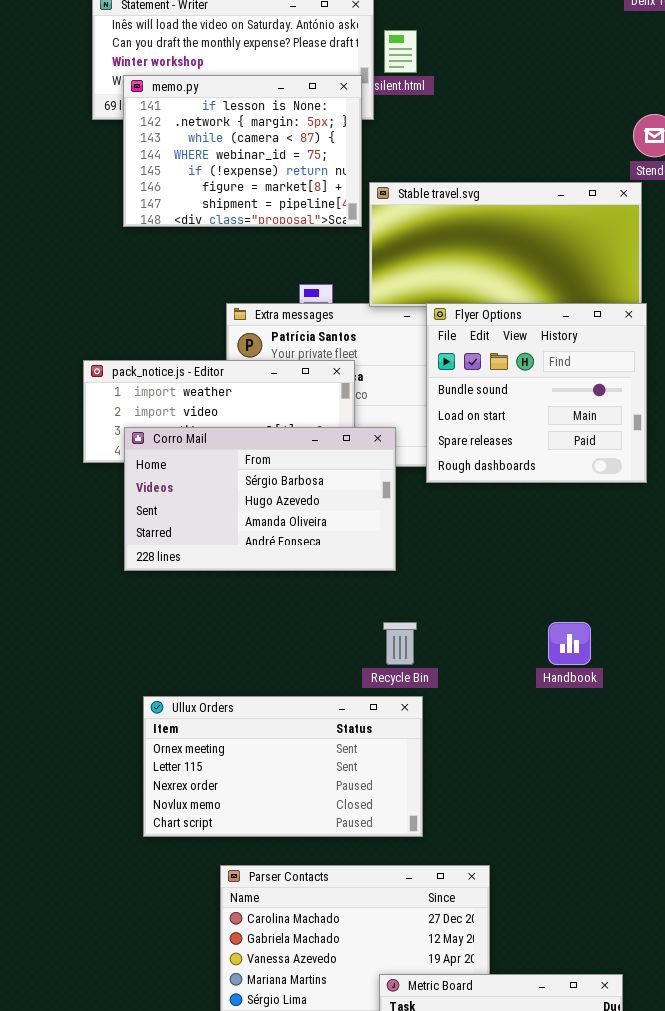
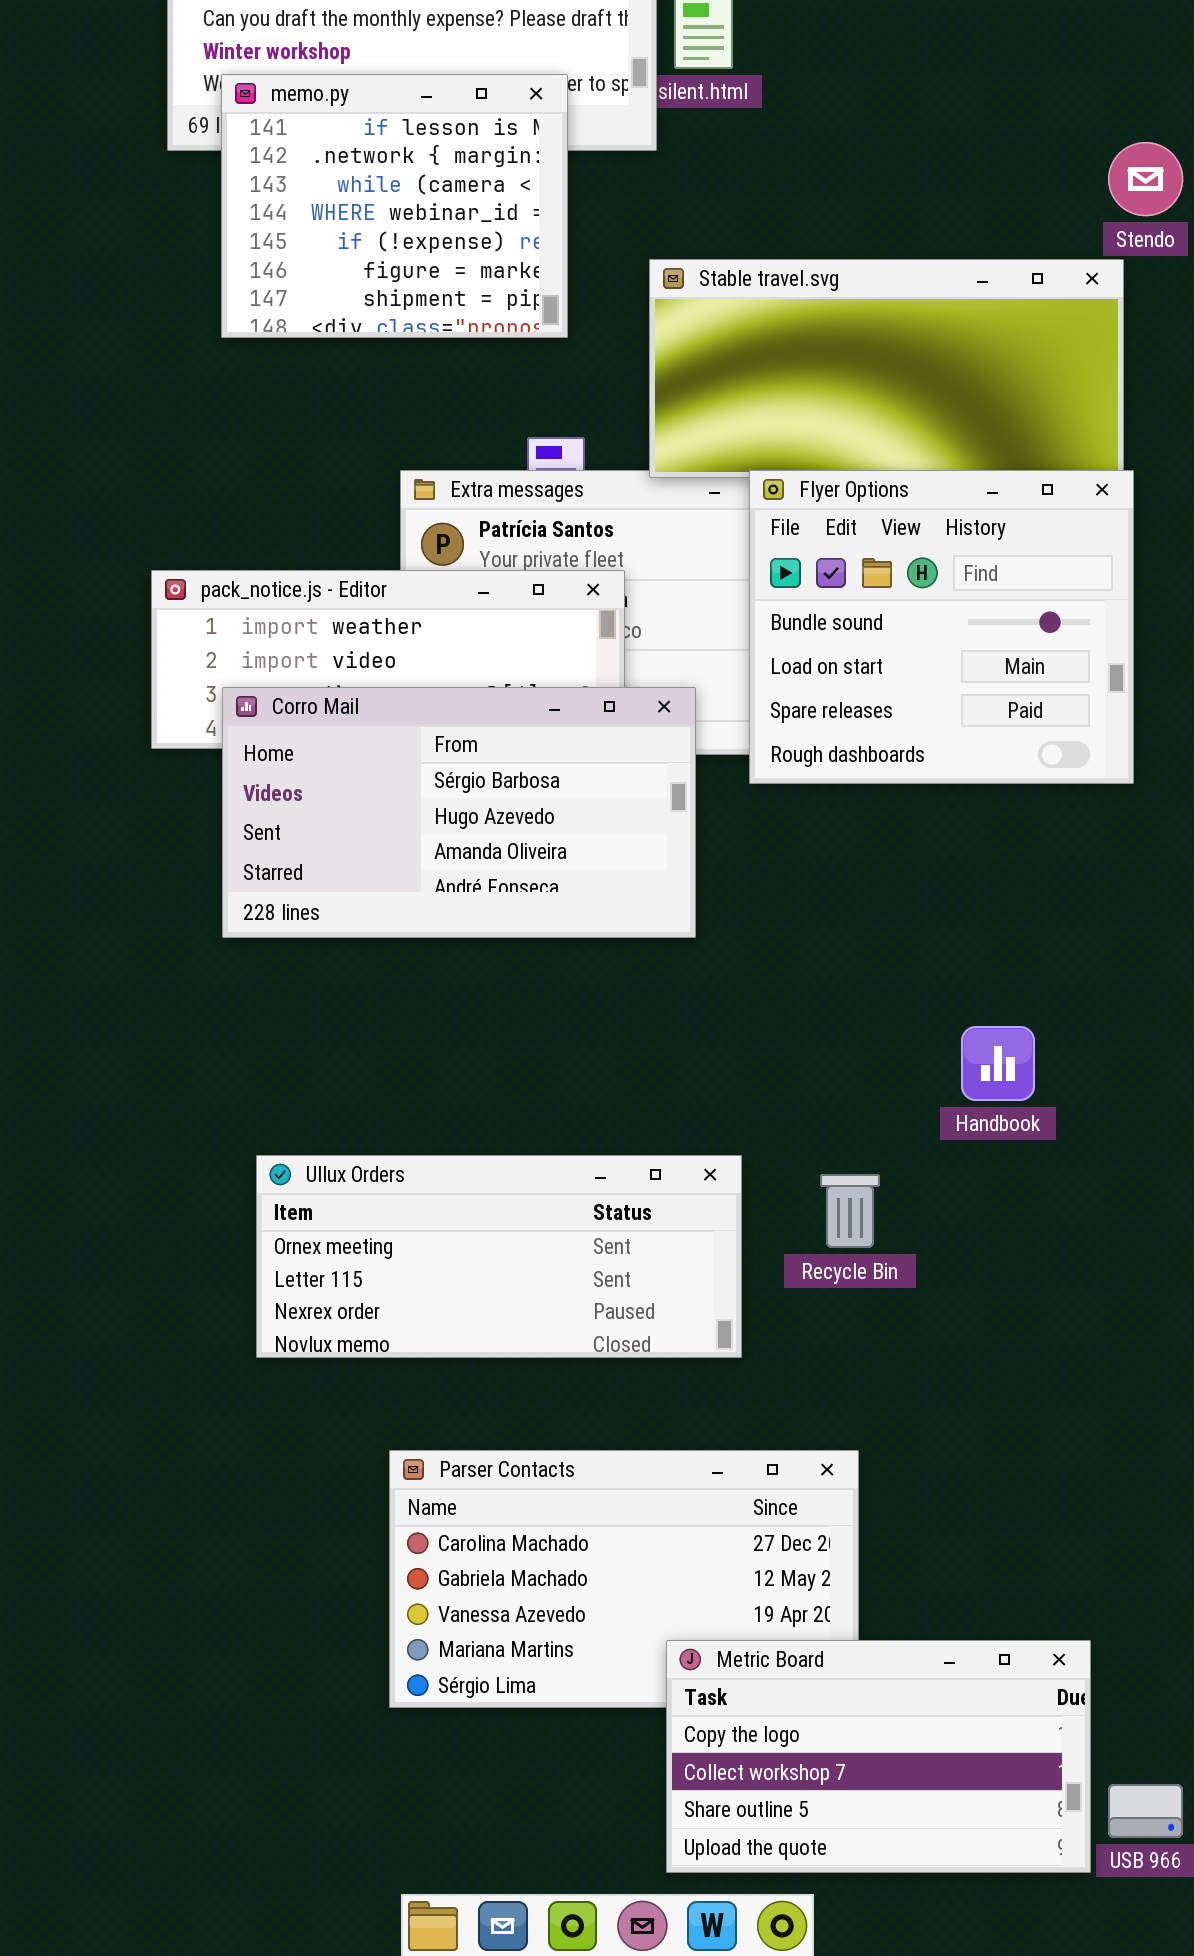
memo.py: [123,75,362,227] -> [221,74,568,338], resized
Recycle Bin: [383,622,417,665] -> [820,1174,880,1248], moved
Ullux Orders: [143,696,423,837] -> [256,1155,742,1358], resized

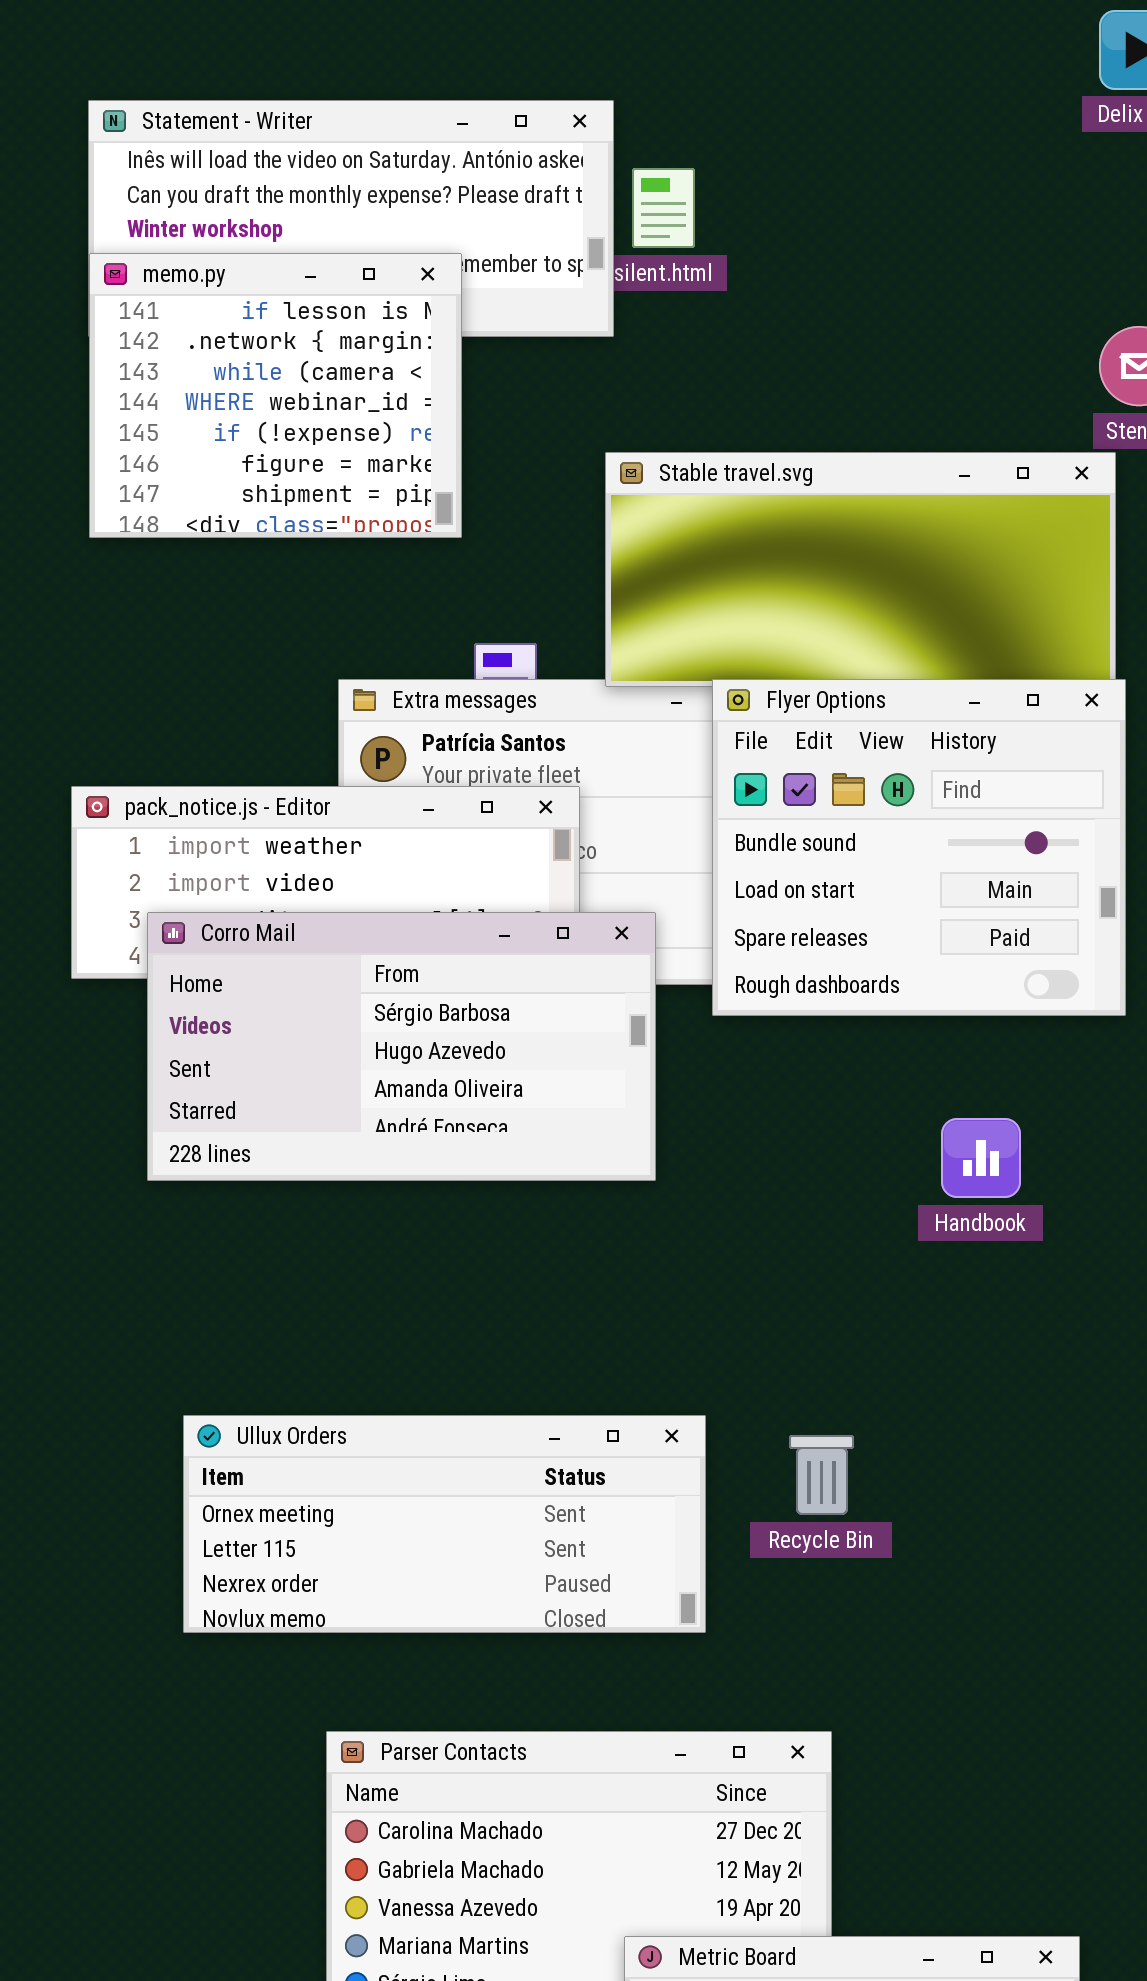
memo.py: [221,74,568,338] -> [89,253,462,538], moved
Handbook: [961,1026,1035,1101] -> [941,1118,1021,1198], moved

